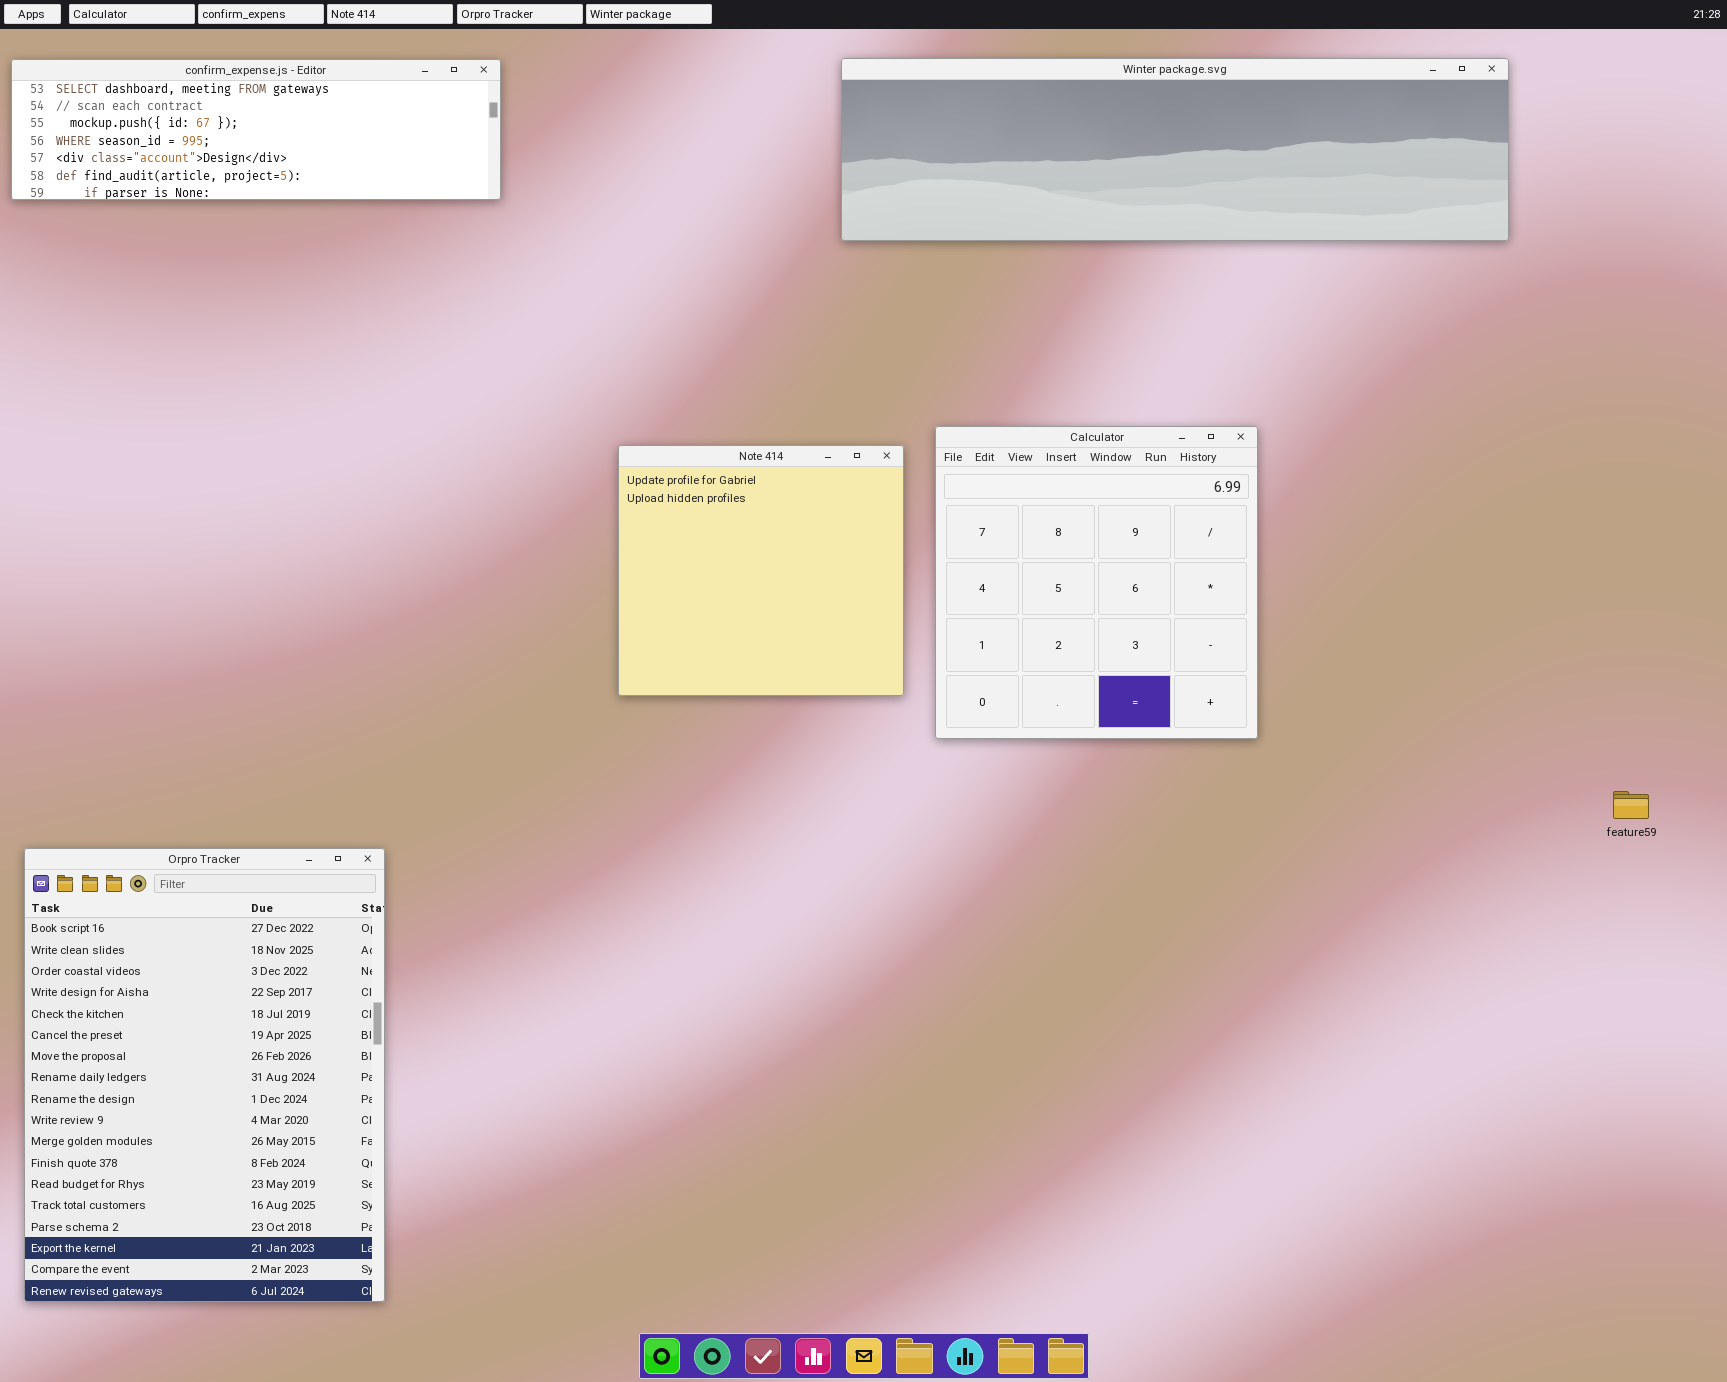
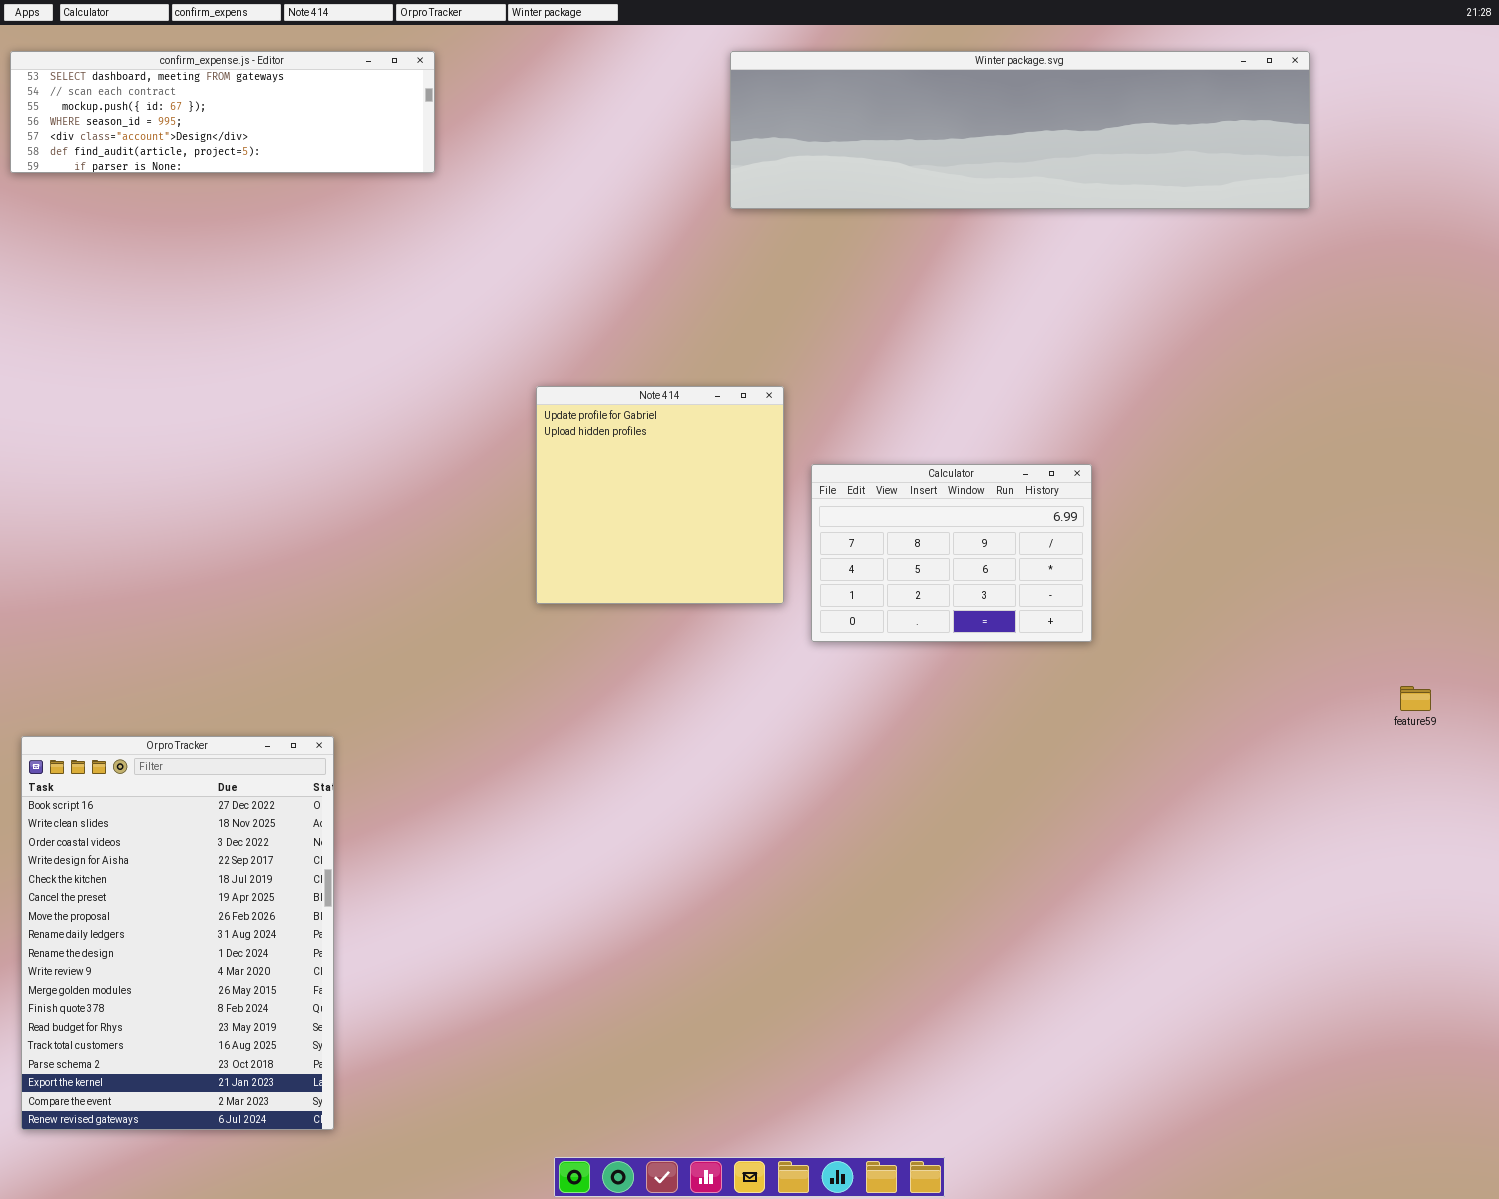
Calculator: [935,426,1258,739] -> [811,464,1092,642], resized

